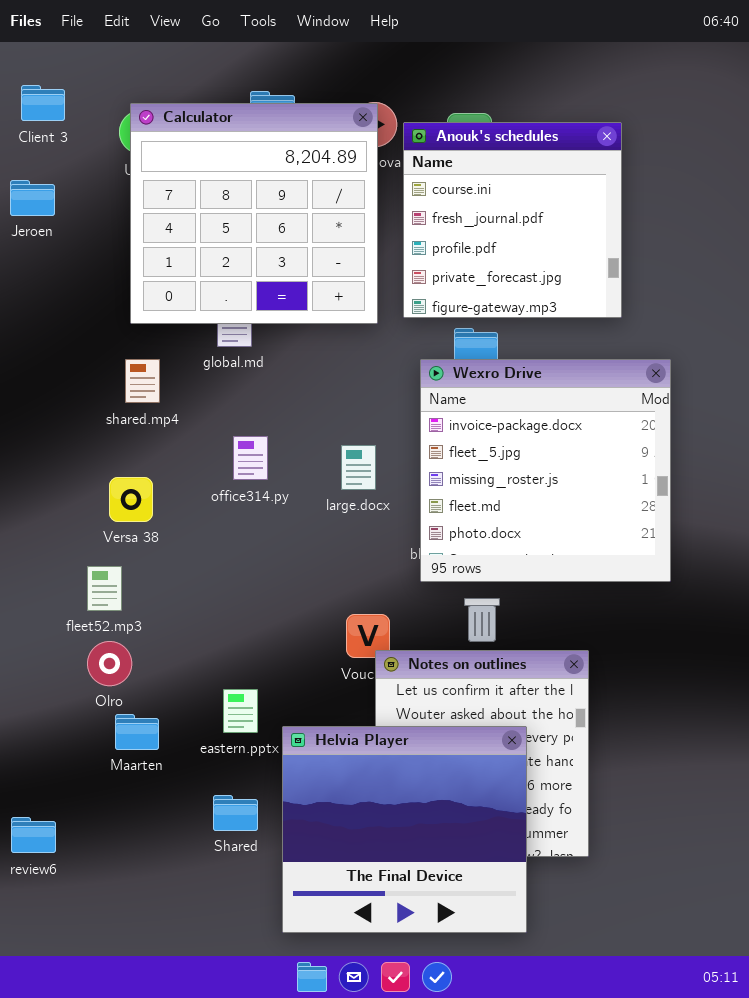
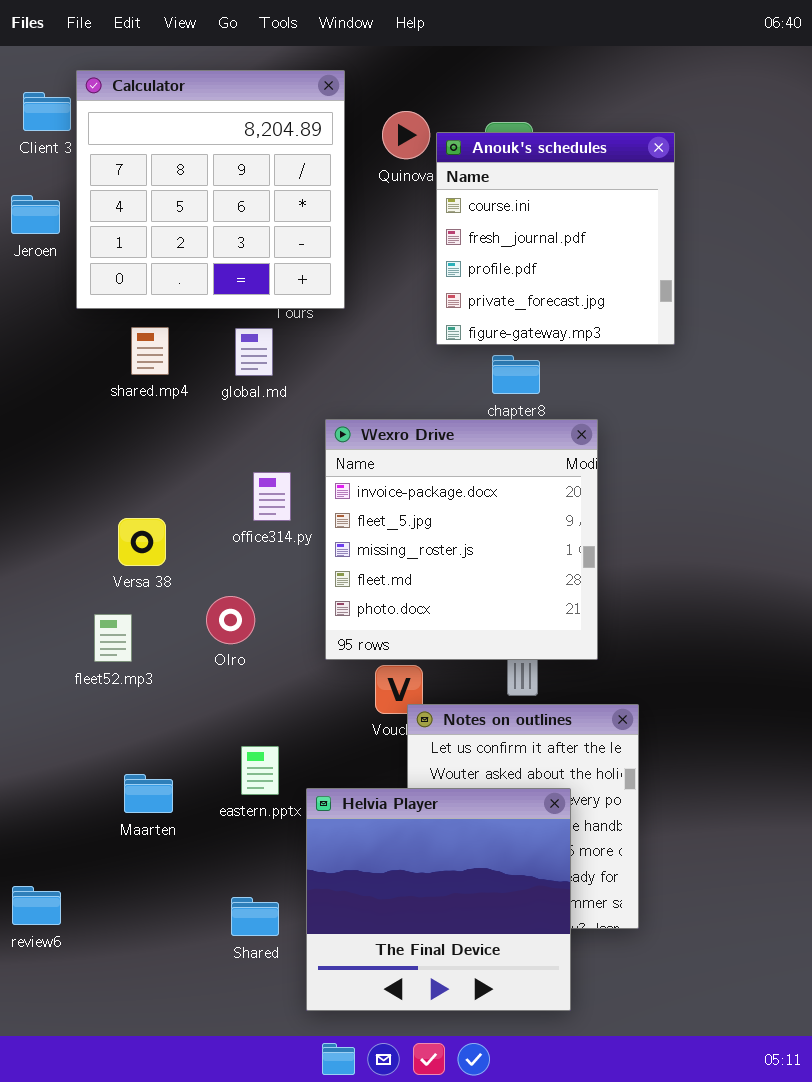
Calculator: [130,103,378,324] -> [76,70,345,309], moved
shared.mp4: [125,359,160,403] -> [131,327,169,375], moved
Wexro Drive: [420,359,671,582] -> [325,419,598,660], moved
Olro: [87,641,132,686] -> [206,596,255,644], moved
Shared: [213,795,258,831] -> [231,897,279,936], moved

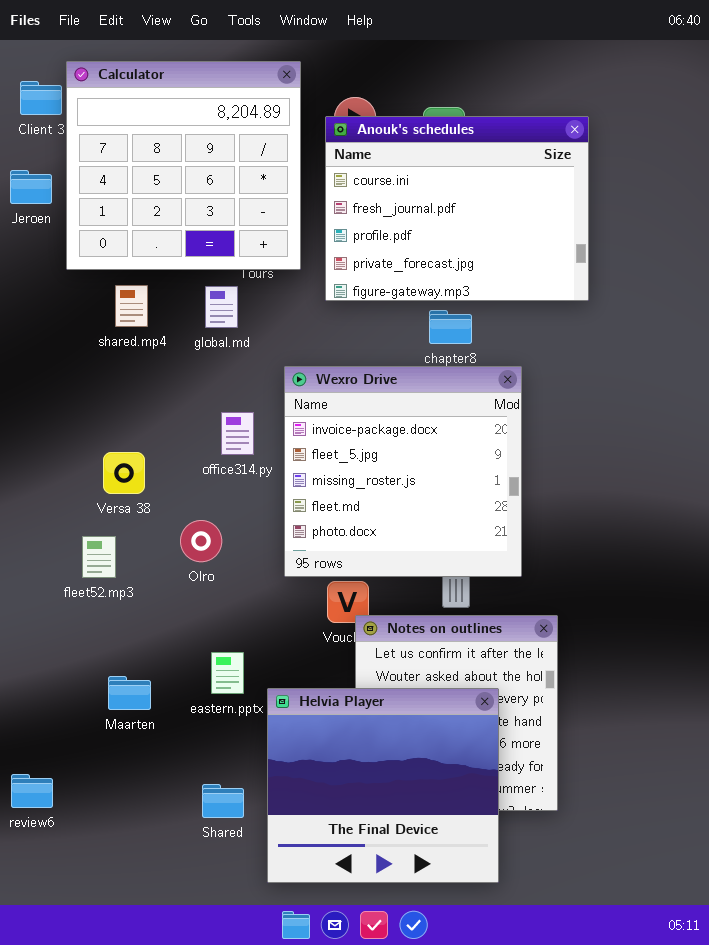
Anouk's schedules: [436,132,675,345] -> [325,116,589,301], resized

